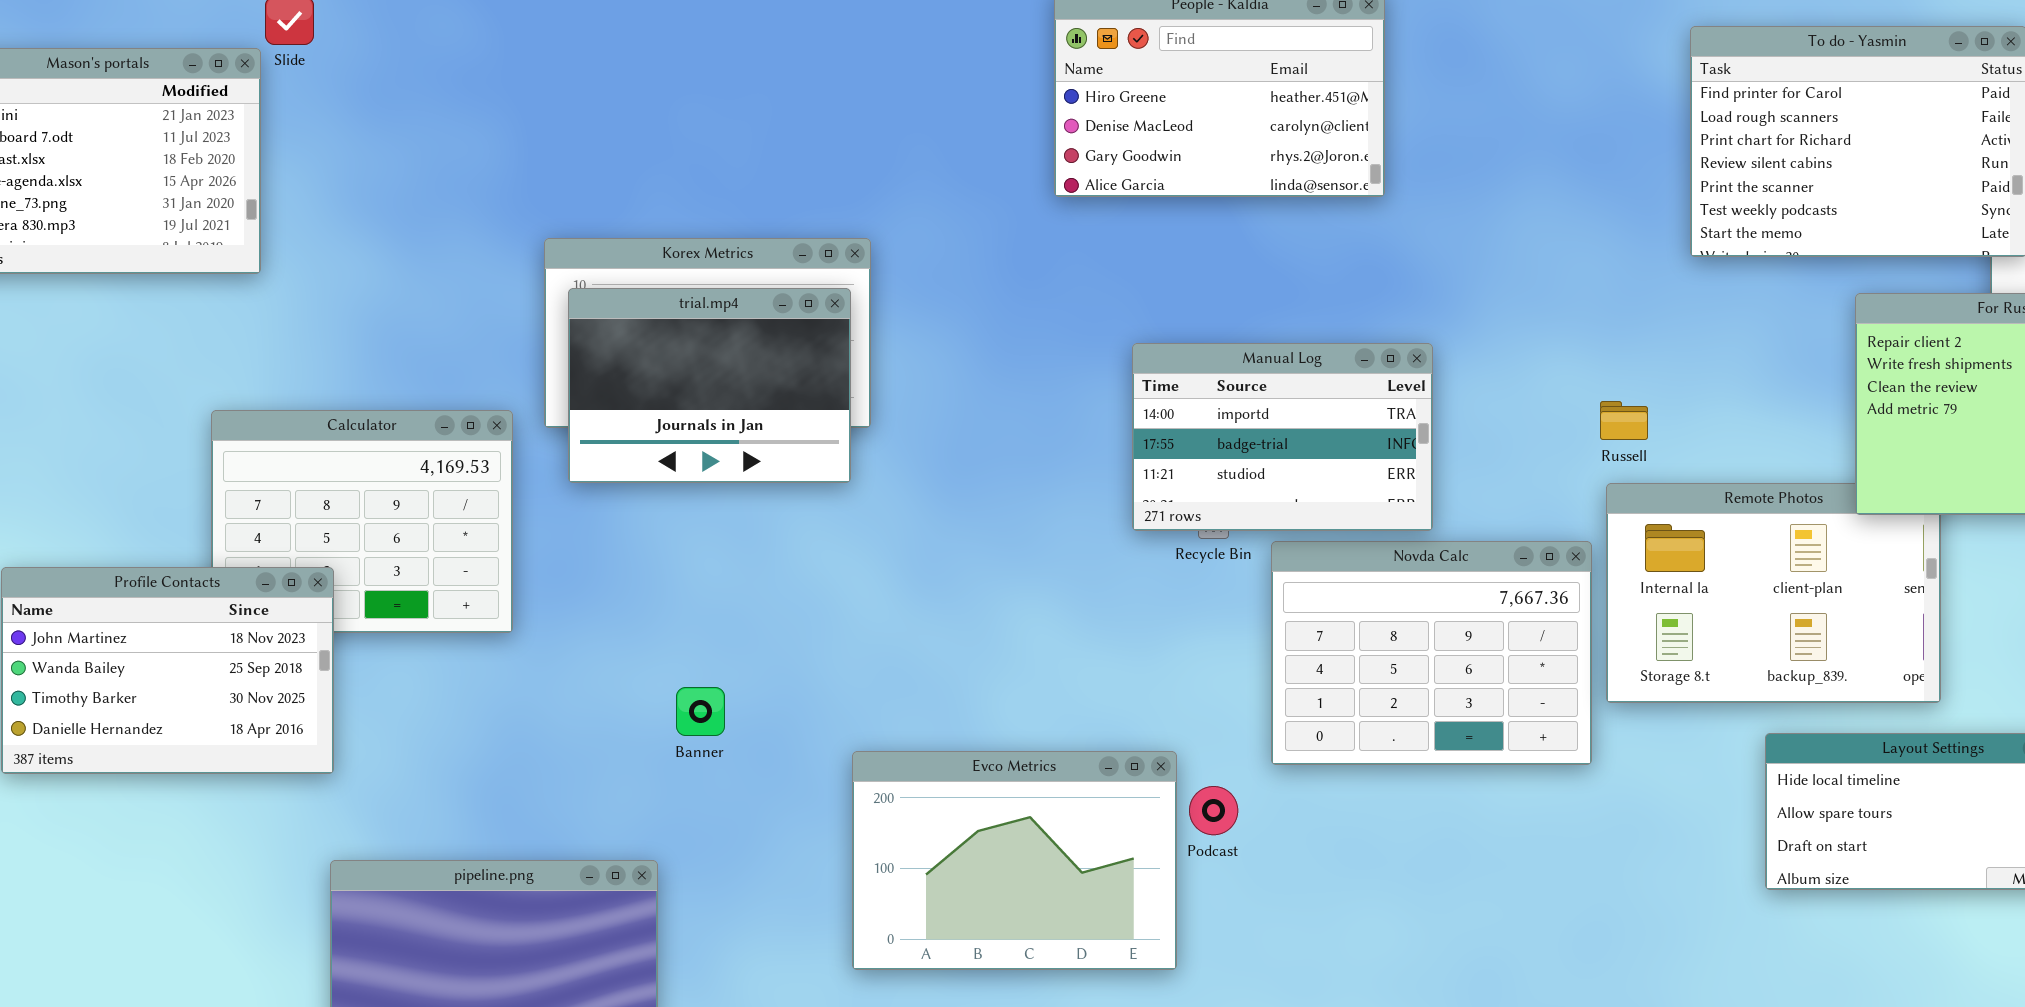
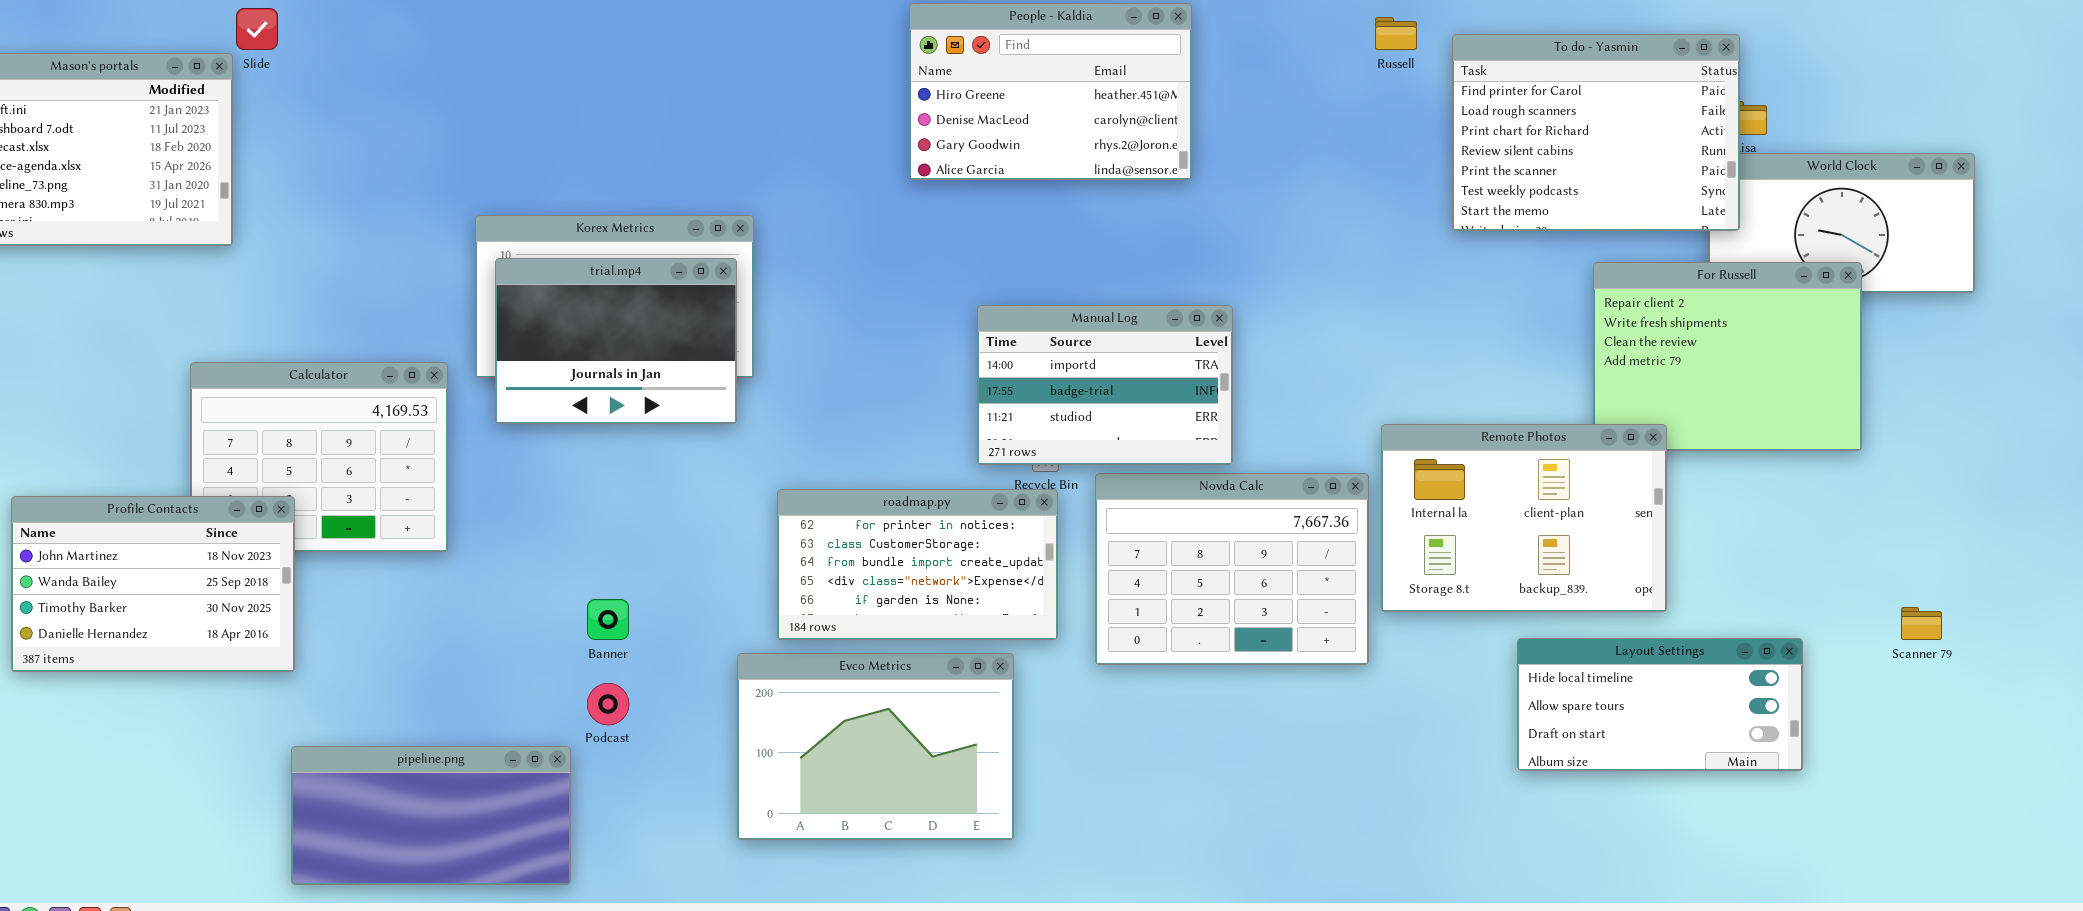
Russell: [1600,401,1648,440] -> [1375,17,1417,50], moved
Remote Photos: [1606,483,1941,703] -> [1381,424,1667,612], raised
roadmap.py: none -> [777,489,1058,640], opened
Podcast: [1189,786,1238,835] -> [587,683,629,725], moved

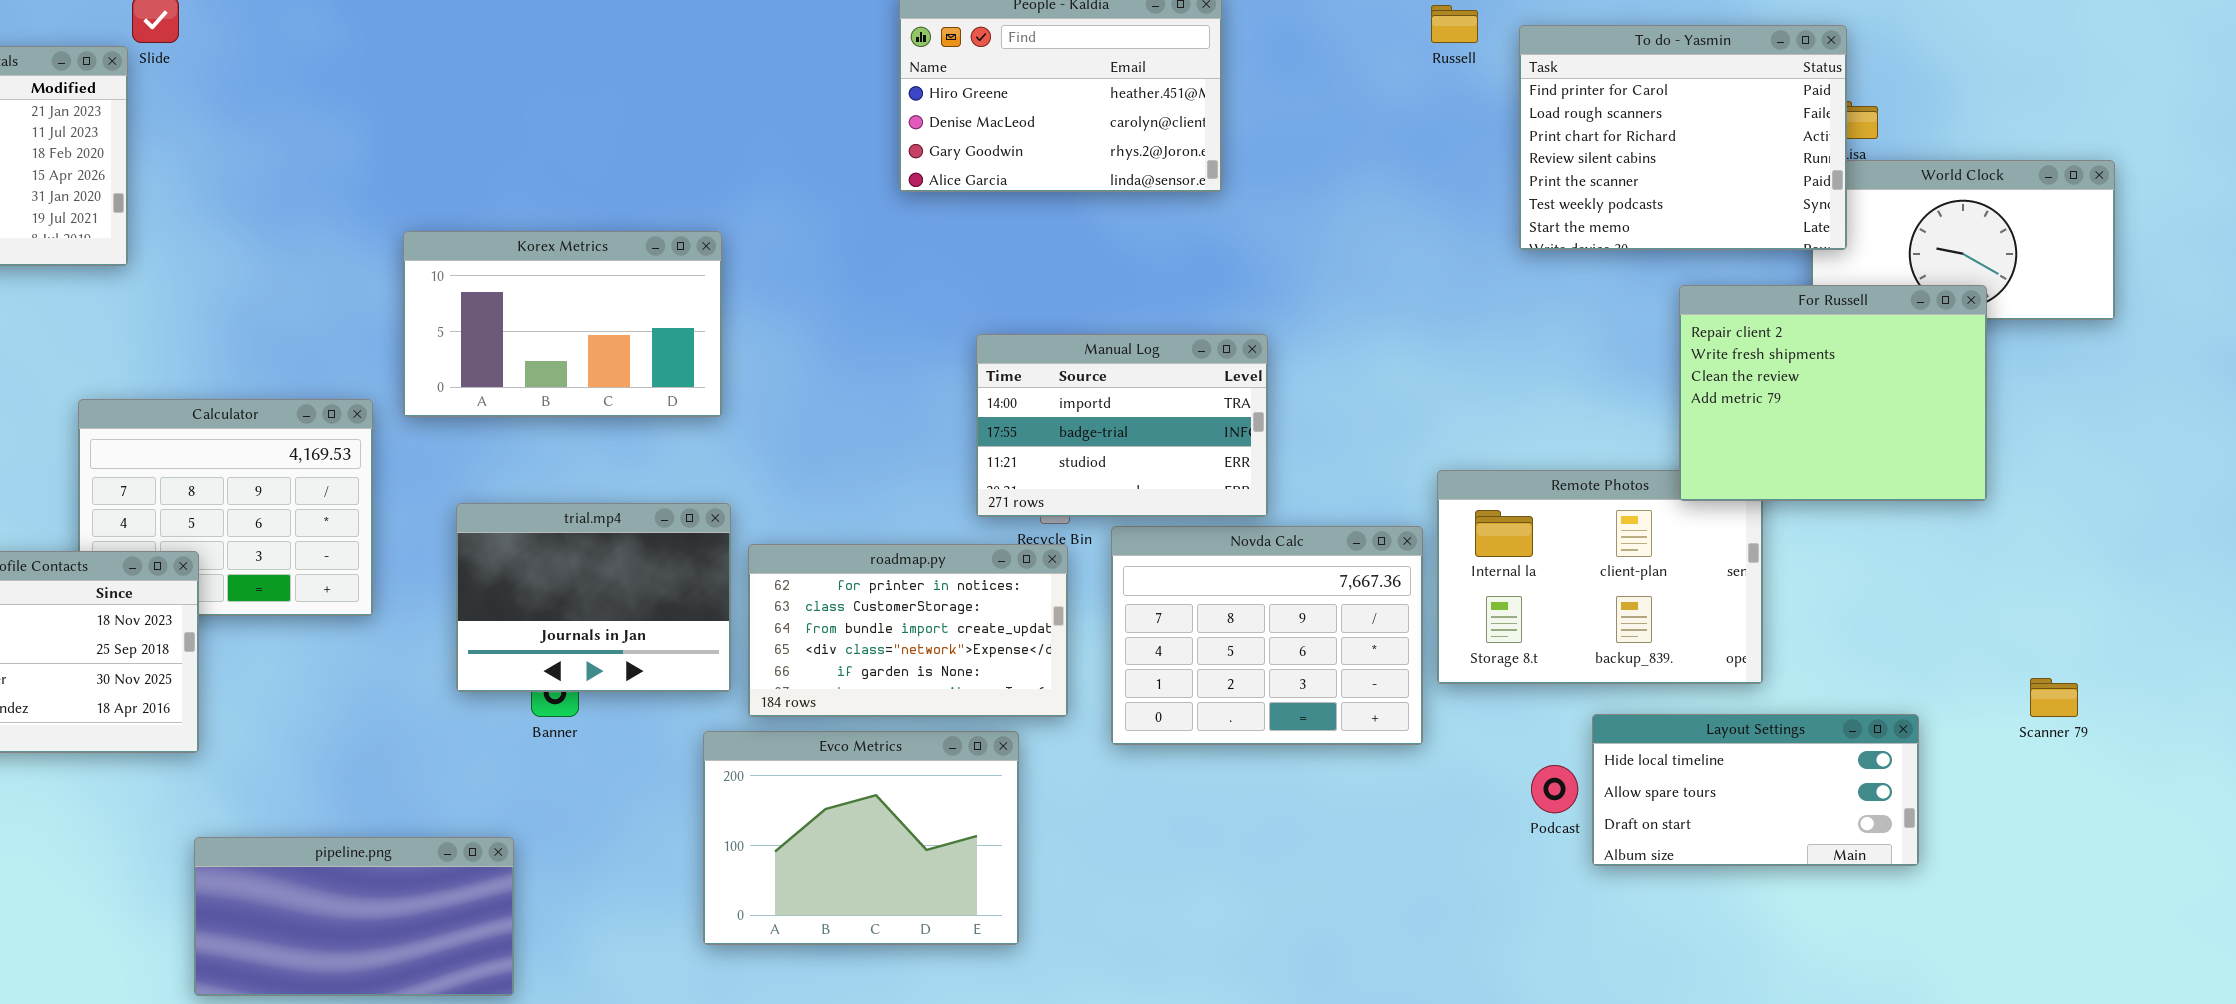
trial.mp4: [495,258,737,424] -> [456,503,731,692], moved
For Russell: [1593,262,1862,451] -> [1679,285,1987,501], raised
Podcast: [587,683,629,725] -> [1531,765,1578,813], moved

